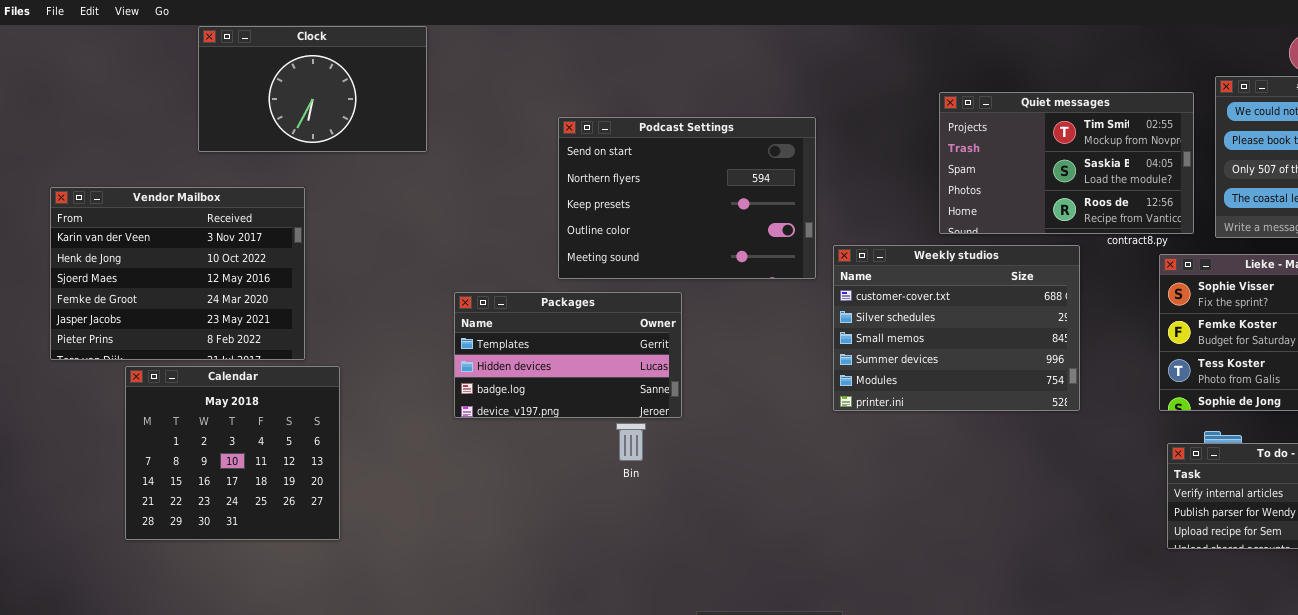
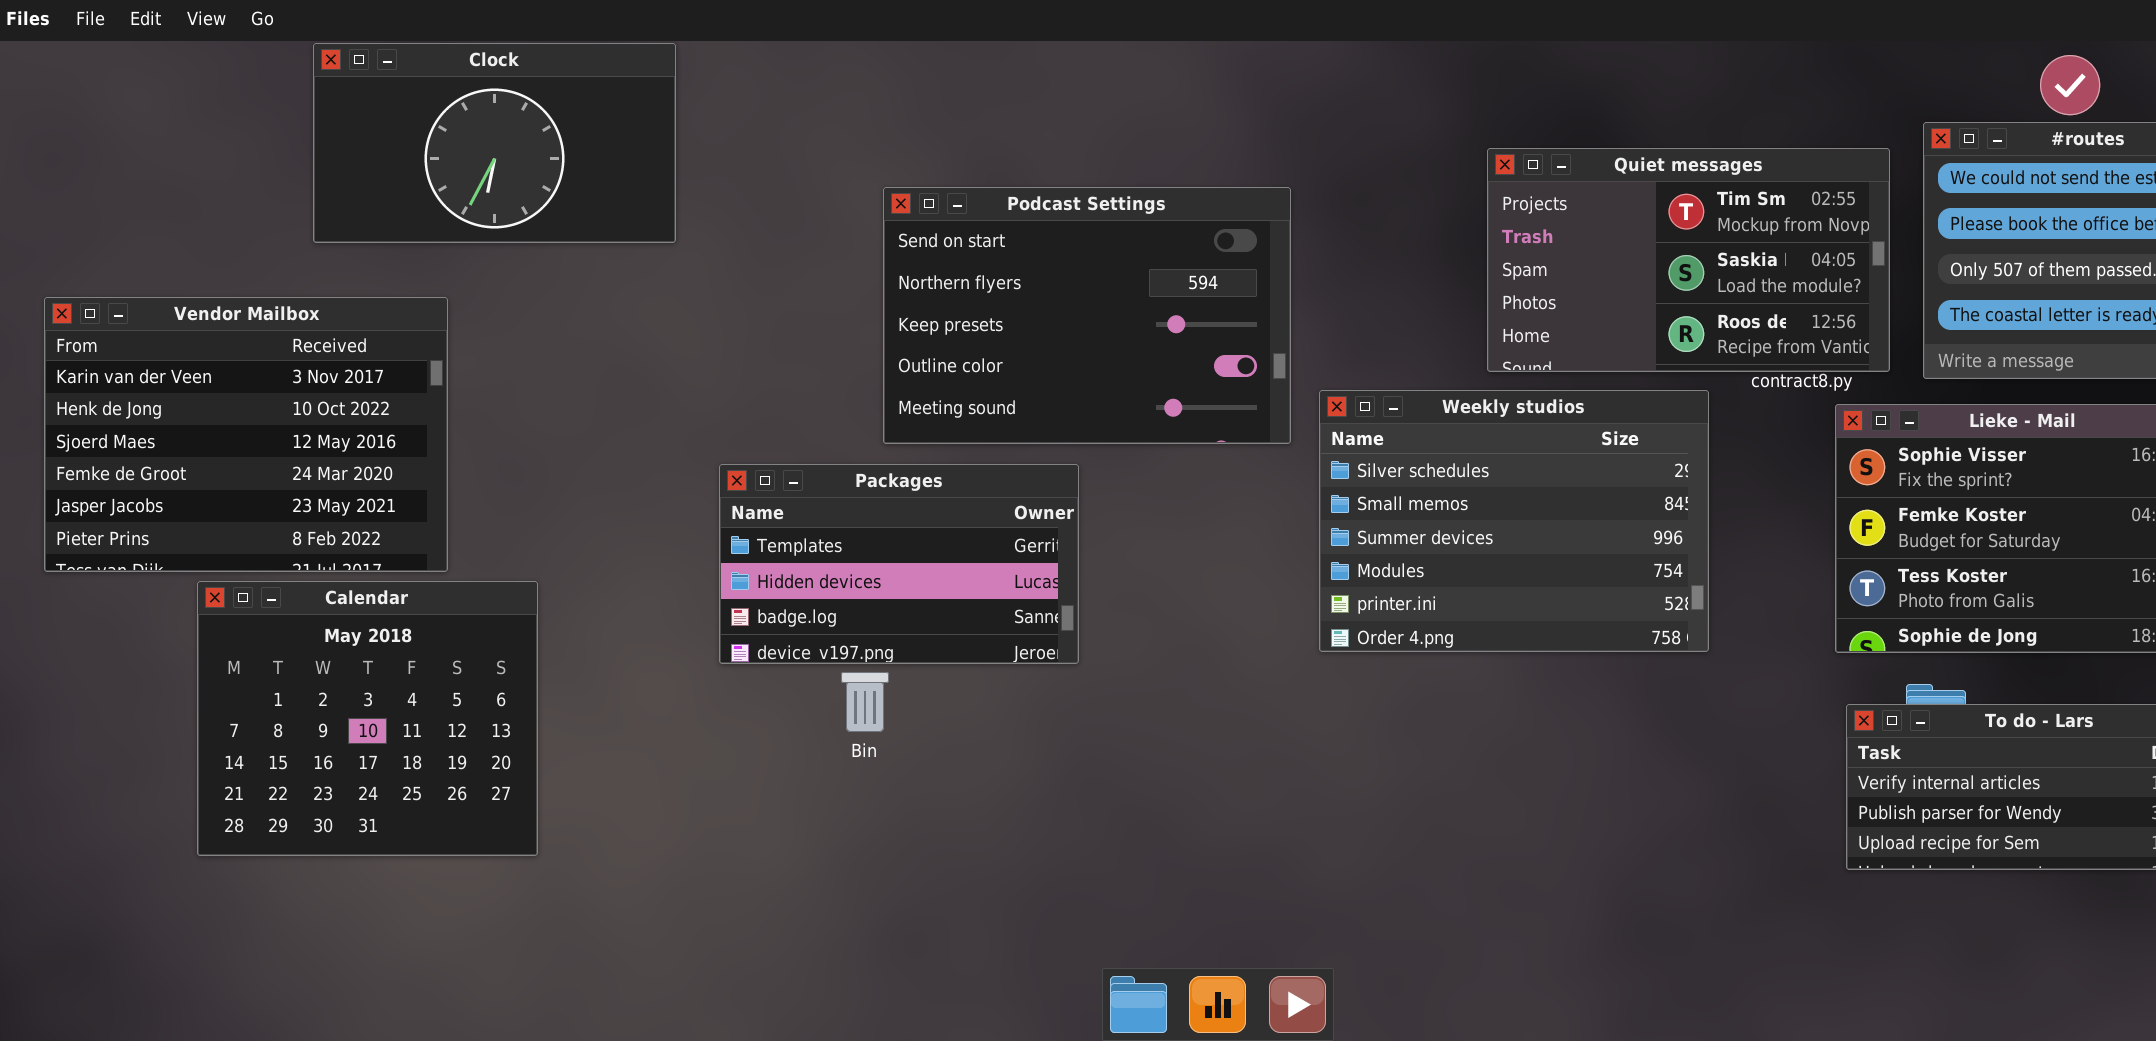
Vendor Mailbox: [50,187,305,360] -> [44,297,448,572], moved
Weekly studios: [833,245,1080,411] -> [1319,390,1709,652], scrolled down 1 row
Bin: [616,423,646,461] -> [841,672,889,732], moved

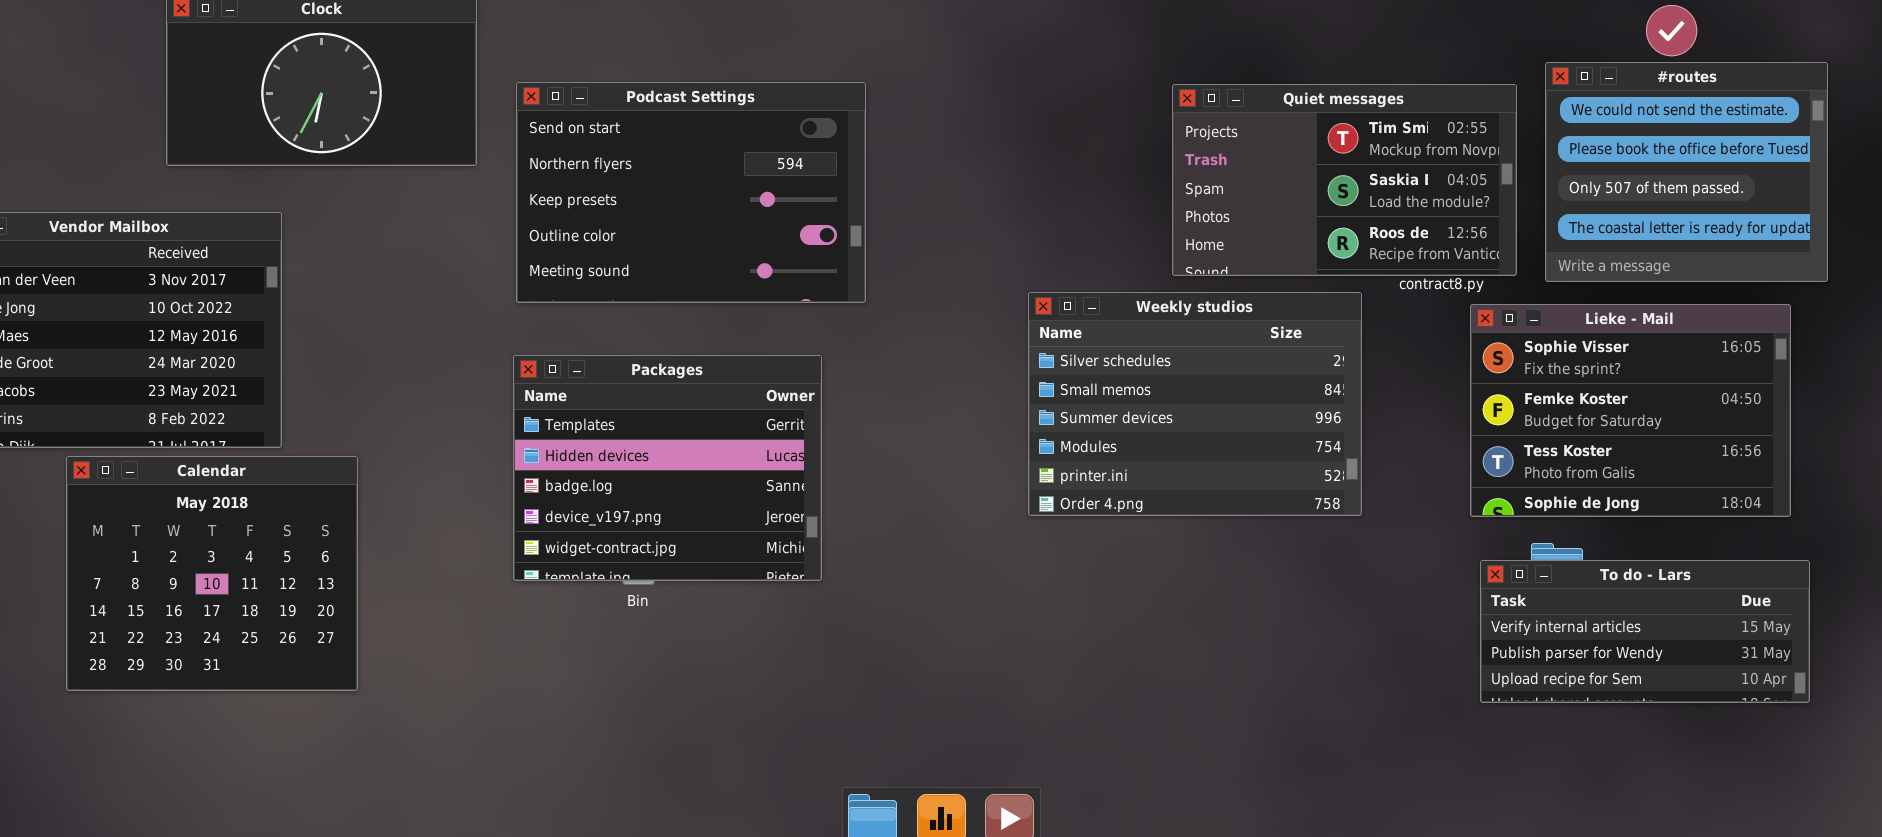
Podcast Settings: [883,187,1291,444] -> [516,82,866,303], moved
Packages: [719,464,1079,664] -> [513,355,822,581], resized

